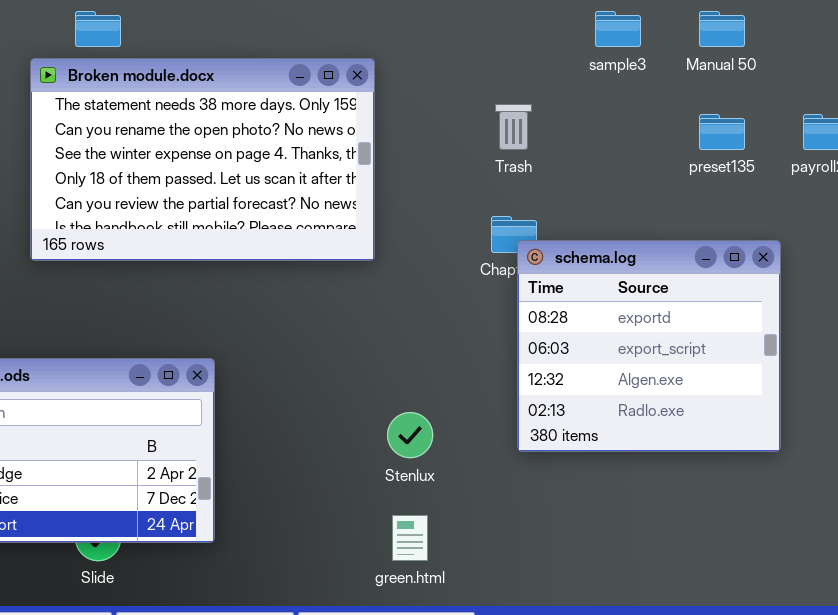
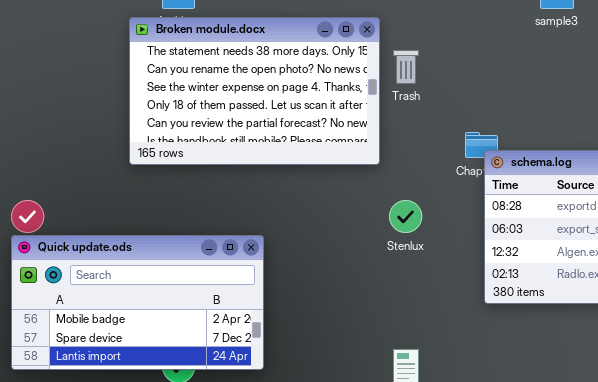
Trash: [495,104,532,150] -> [393,50,419,84], moved
Stenlux: [387,412,433,458] -> [389,200,422,233], moved

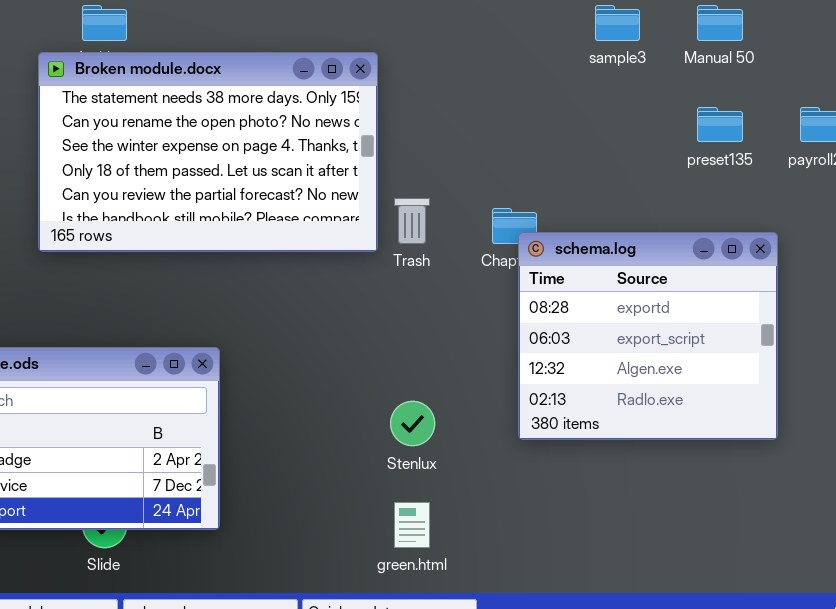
Trash: [393,50,419,84] -> [394,198,430,244], moved
Stenlux: [389,200,422,233] -> [390,401,435,446], moved

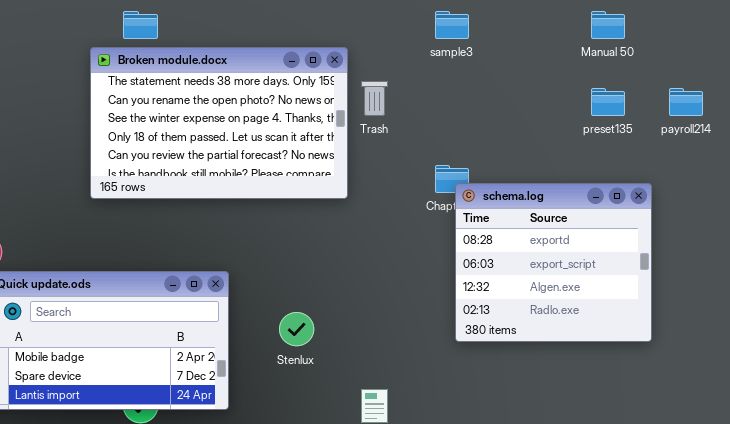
sample3: [595,5,640,41] -> [435,11,469,39], moved
Trash: [394,198,430,244] -> [361,81,388,116], moved
Stenlux: [390,401,435,446] -> [279,312,314,346], moved

